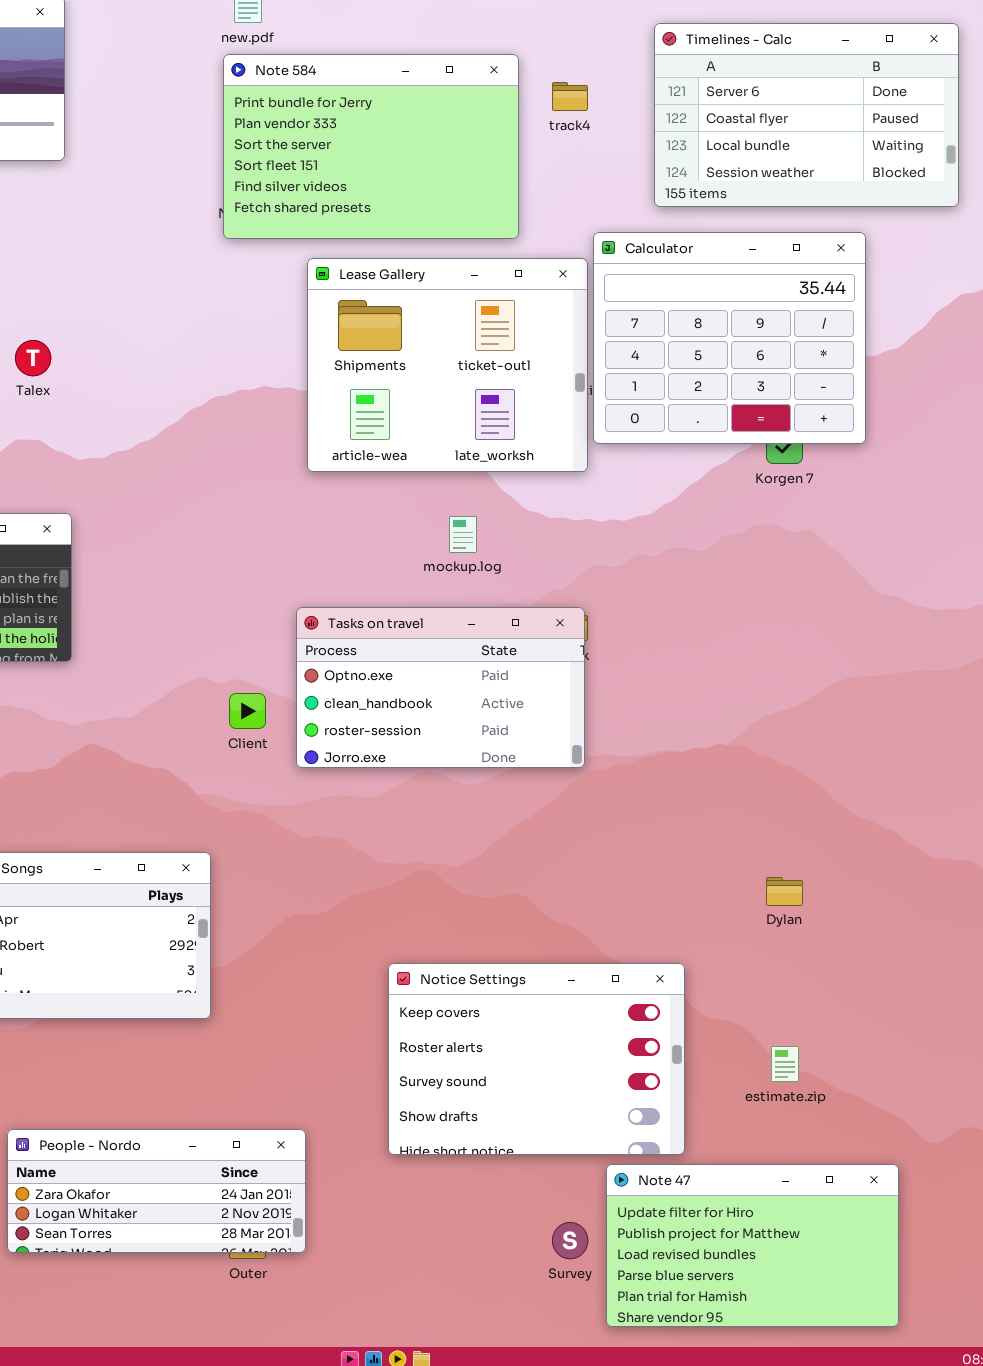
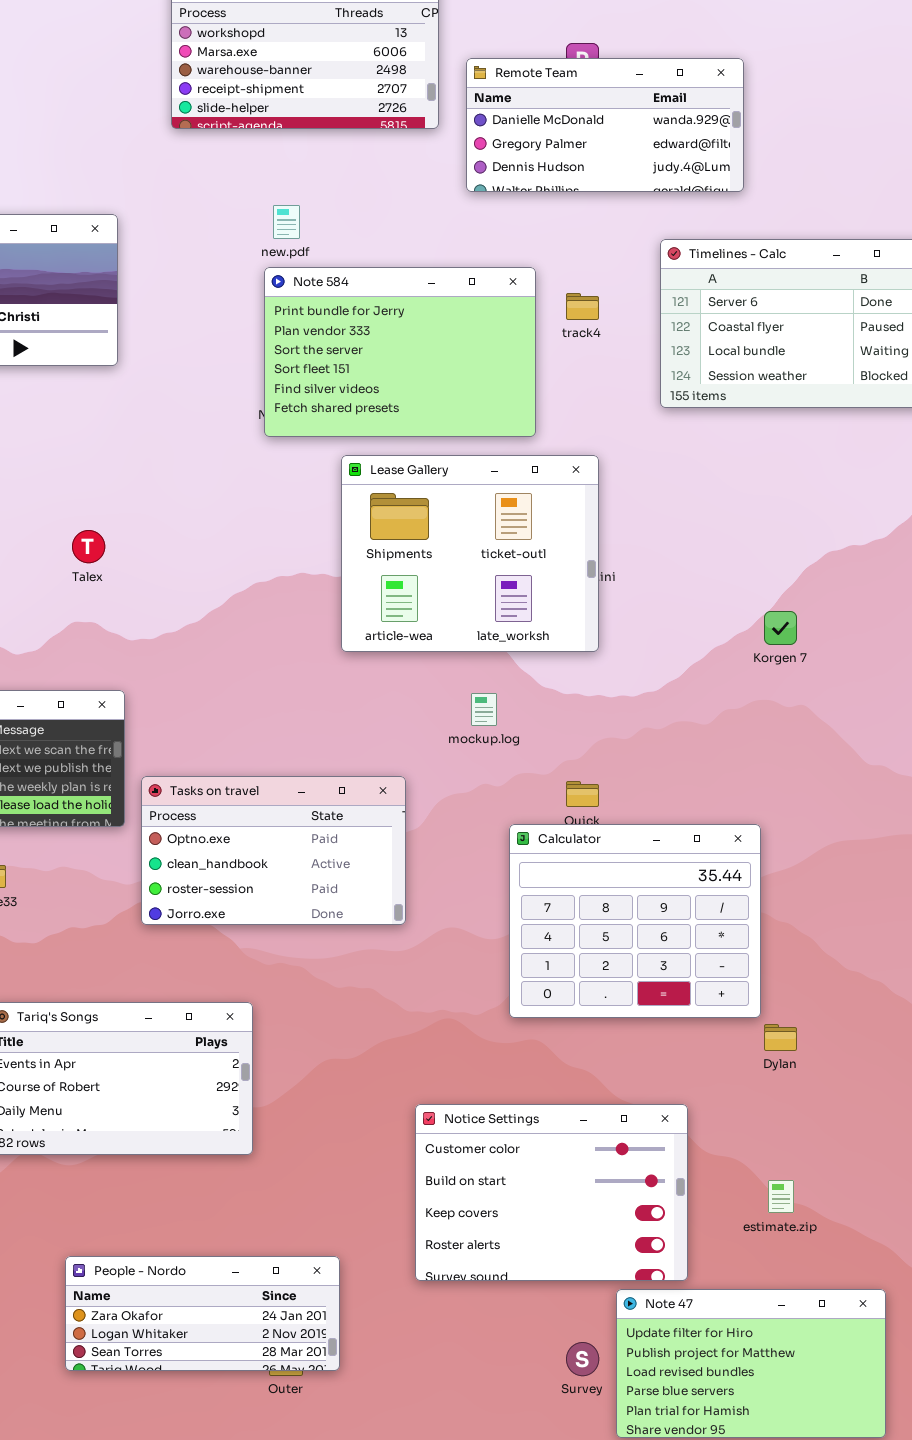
Calculator: [593,232,866,444] -> [509,824,761,1018], moved
Tasks on travel: [296,607,585,768] -> [141,776,406,925], moved
Notice Settings: [388,963,685,1155] -> [415,1104,688,1281], scrolled up 2 rows

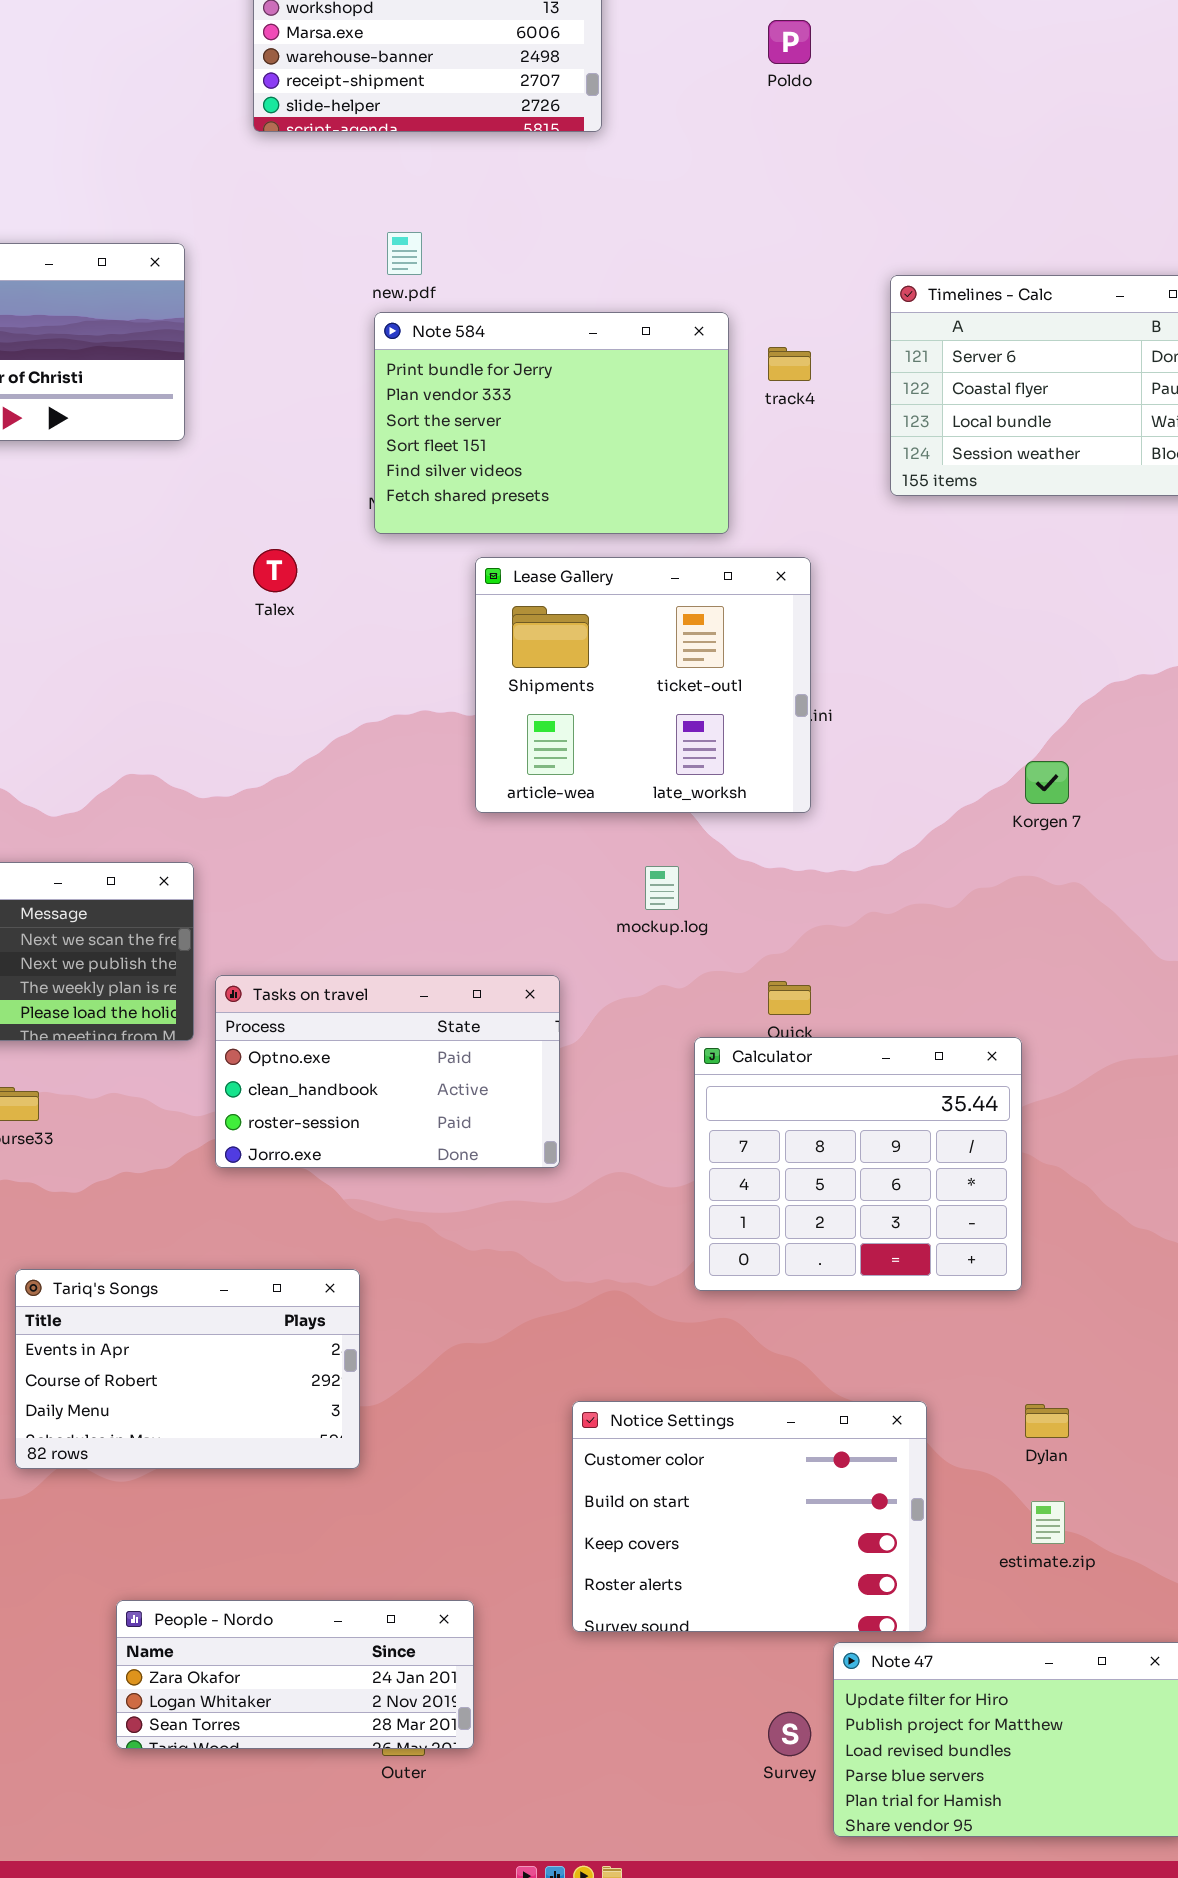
Remote Team: [466,58,744,192] -> none, closed
Talex: [72,530,105,563] -> [253,549,297,592], moved
Dylan: [764,1024,797,1051] -> [1025,1404,1069,1438], moved

